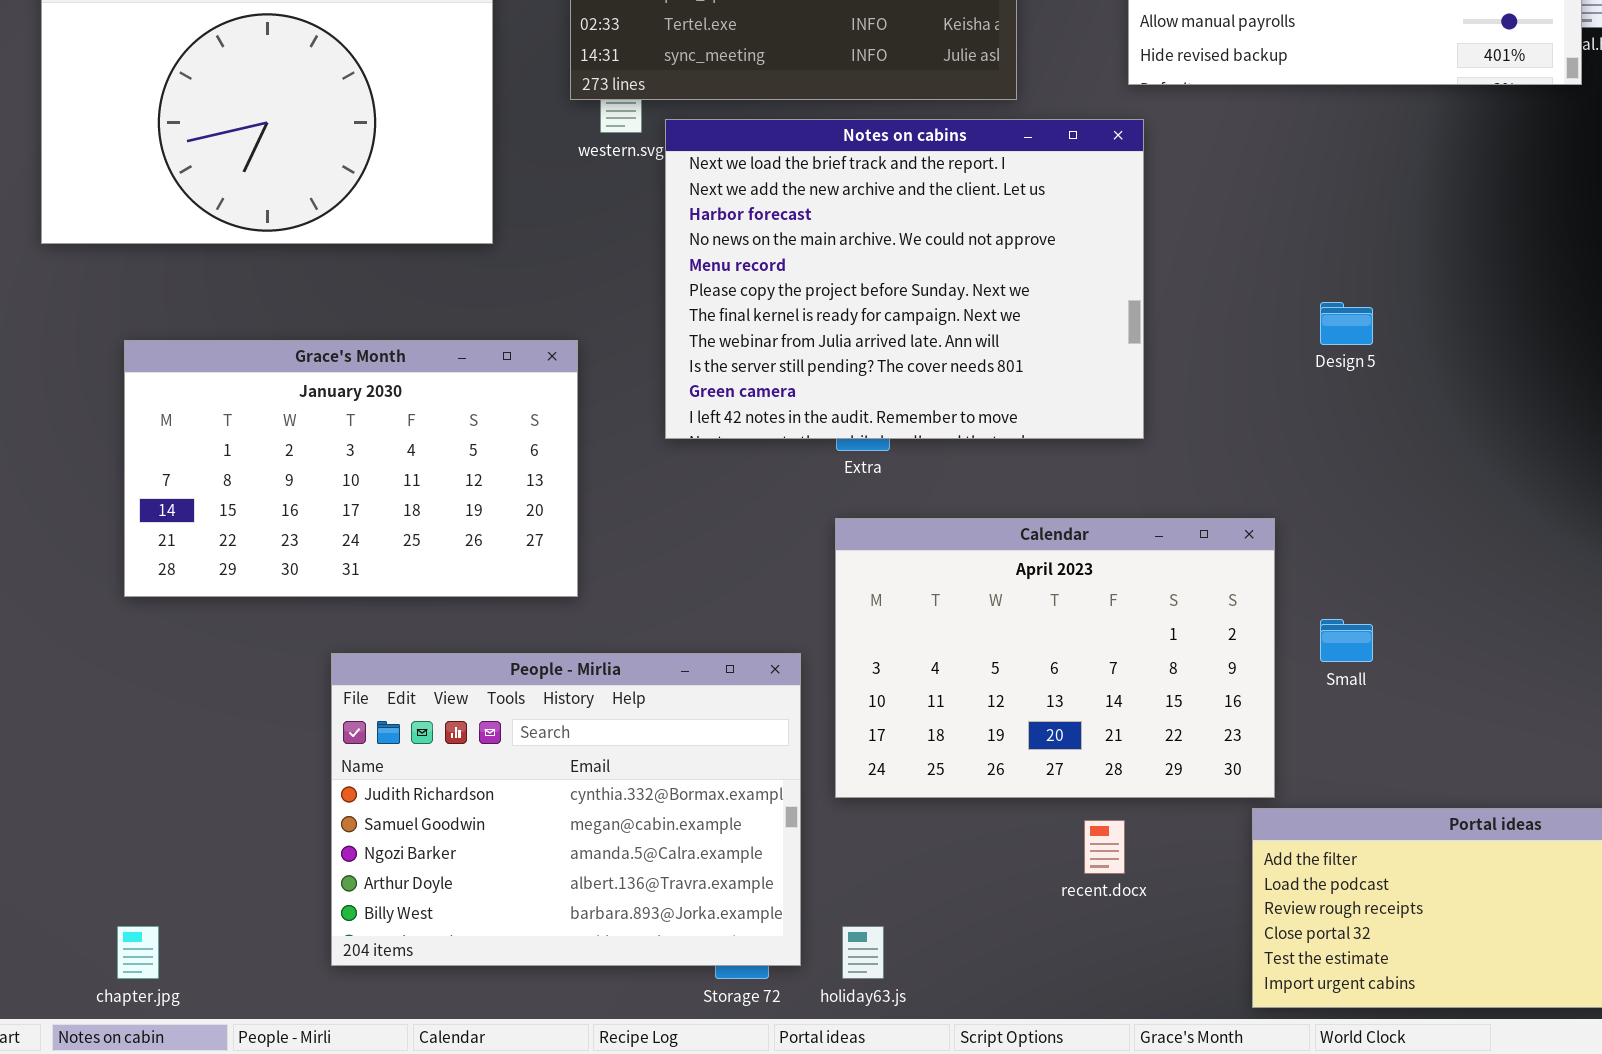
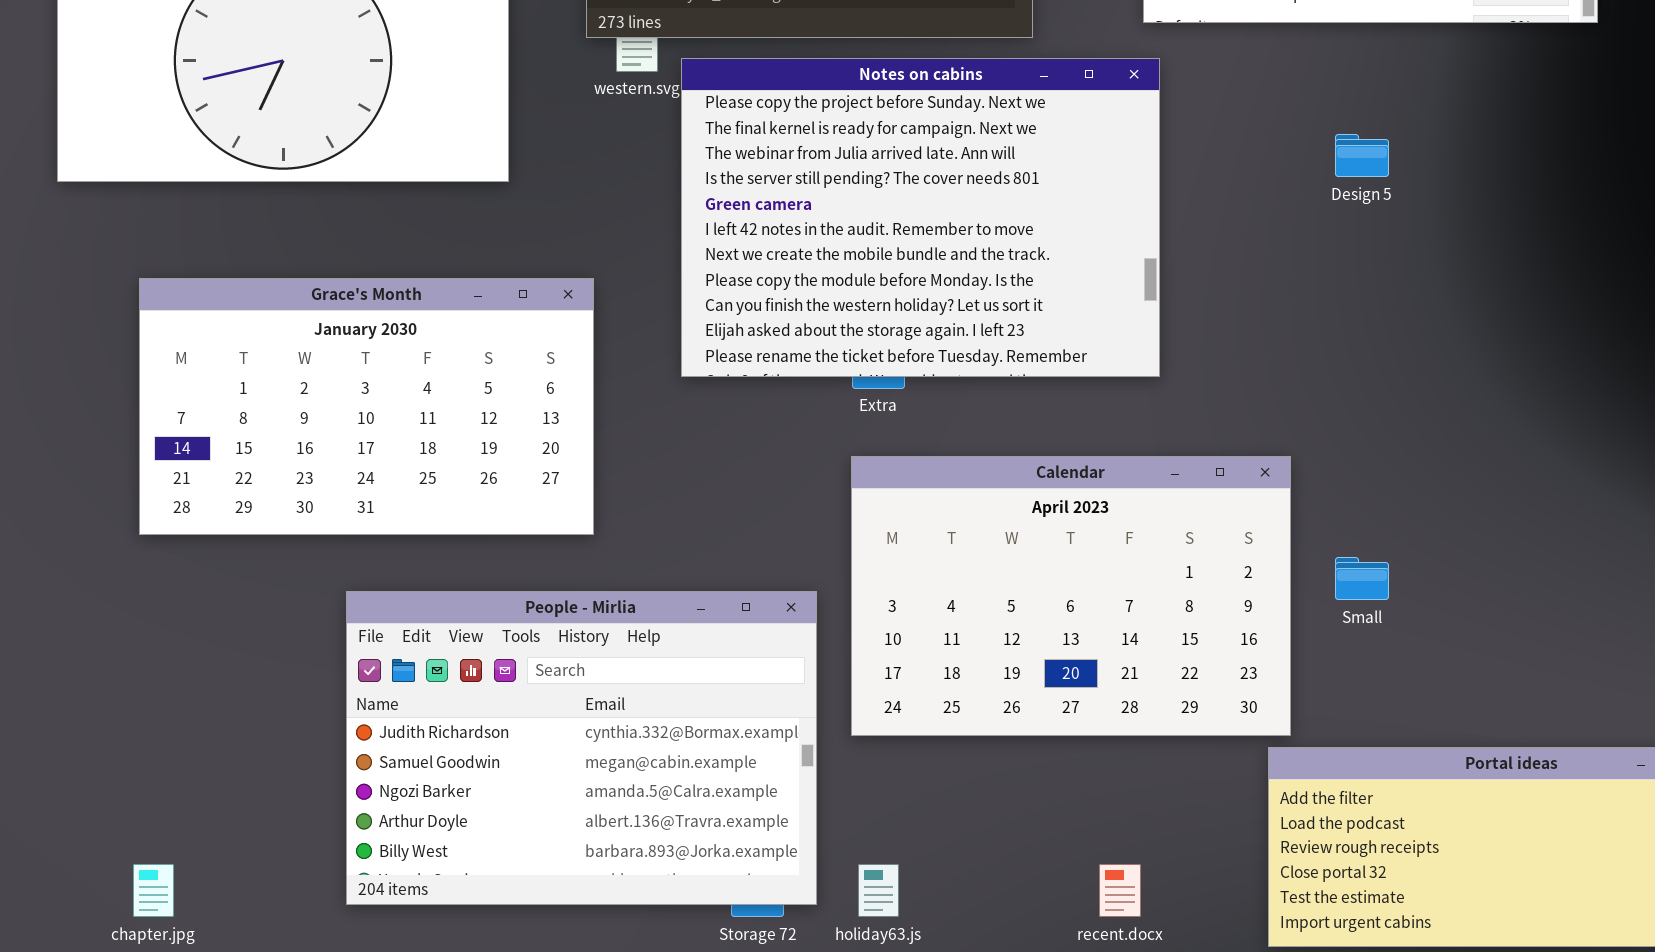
Notes on cabins: [665,119,1144,439] -> [681,58,1160,377], scrolled down 5 rows
Design 5: [1320,302,1373,345] -> [1335,134,1389,177], moved
recent.docx: [1084,820,1125,874] -> [1099,864,1141,917], moved

